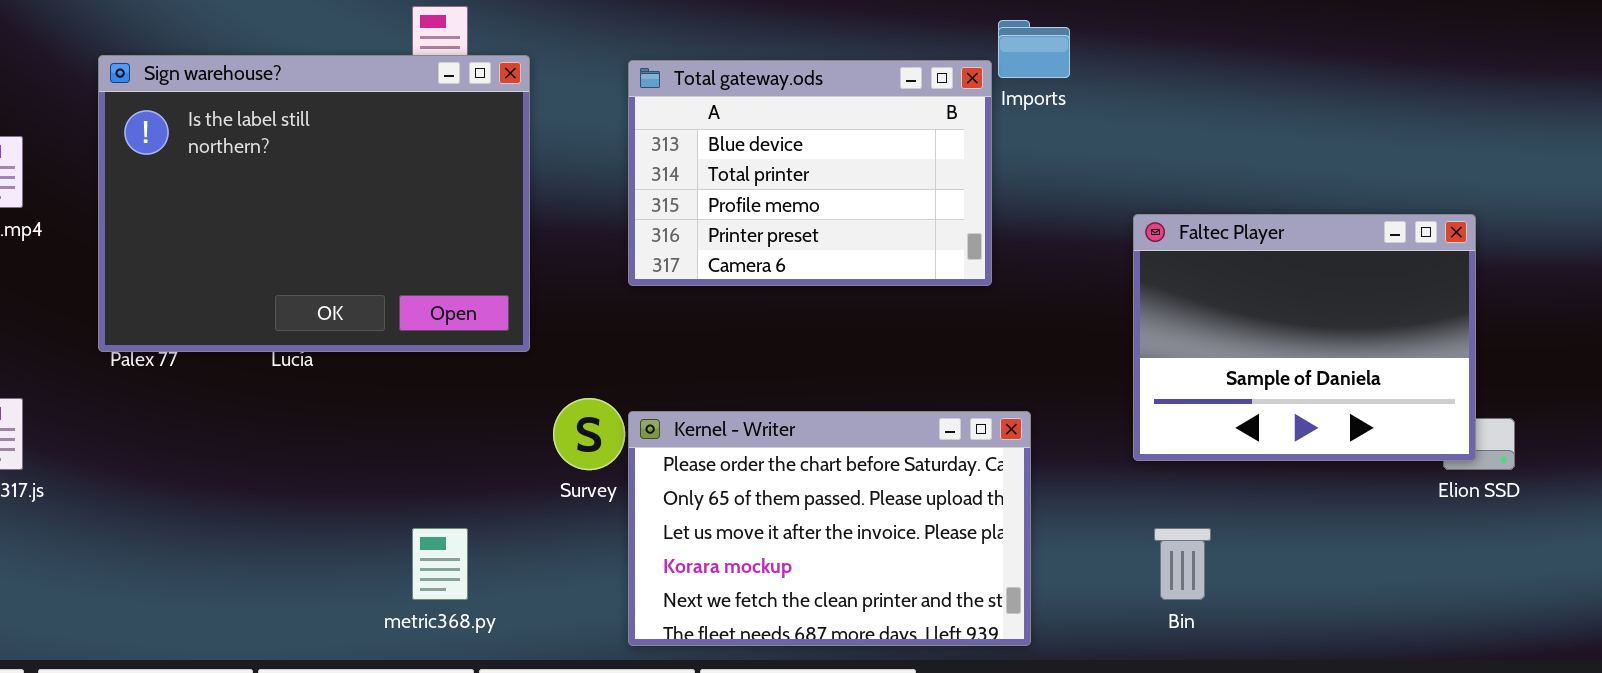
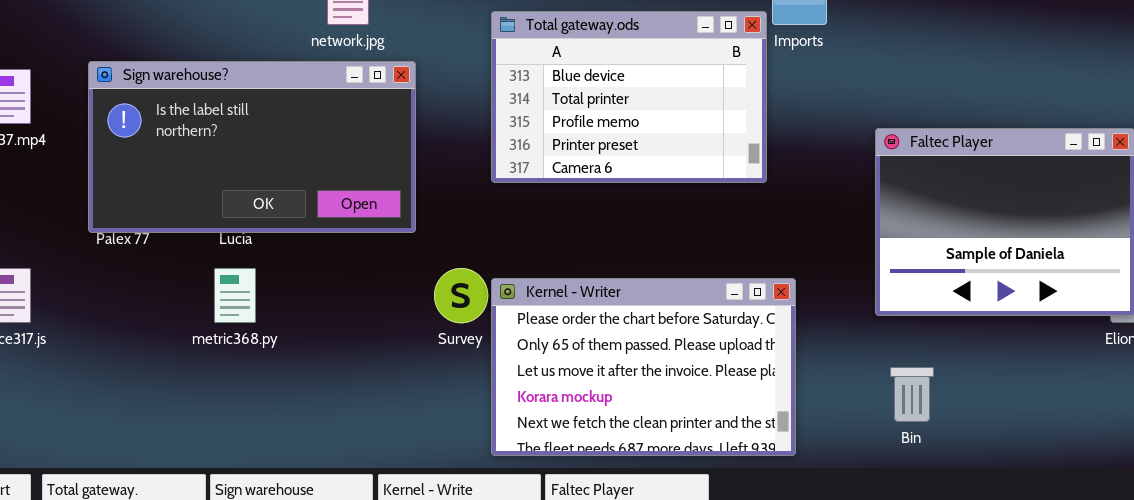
Sign warehouse?: [98,55,530,352] -> [88,61,416,233], resized
metric368.py: [412,528,468,600] -> [214,268,256,323], moved

